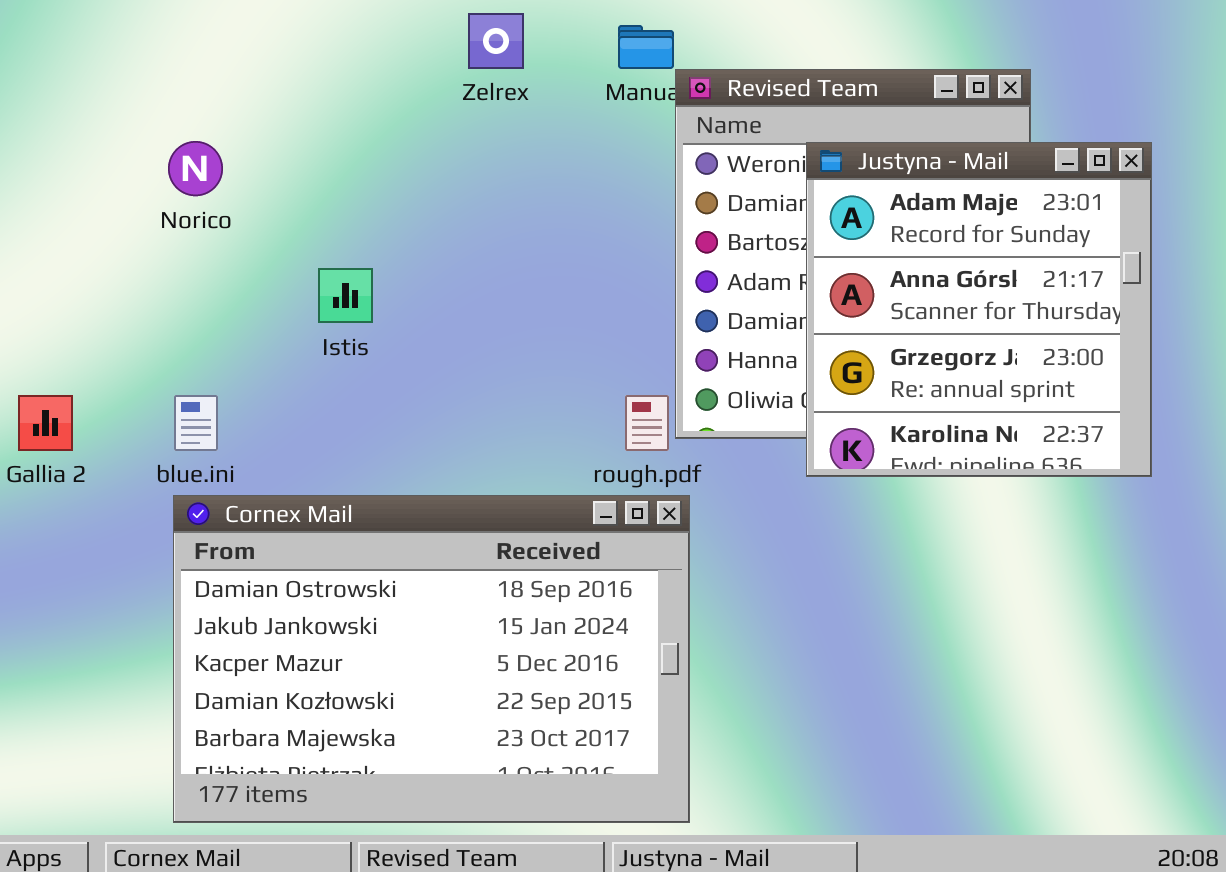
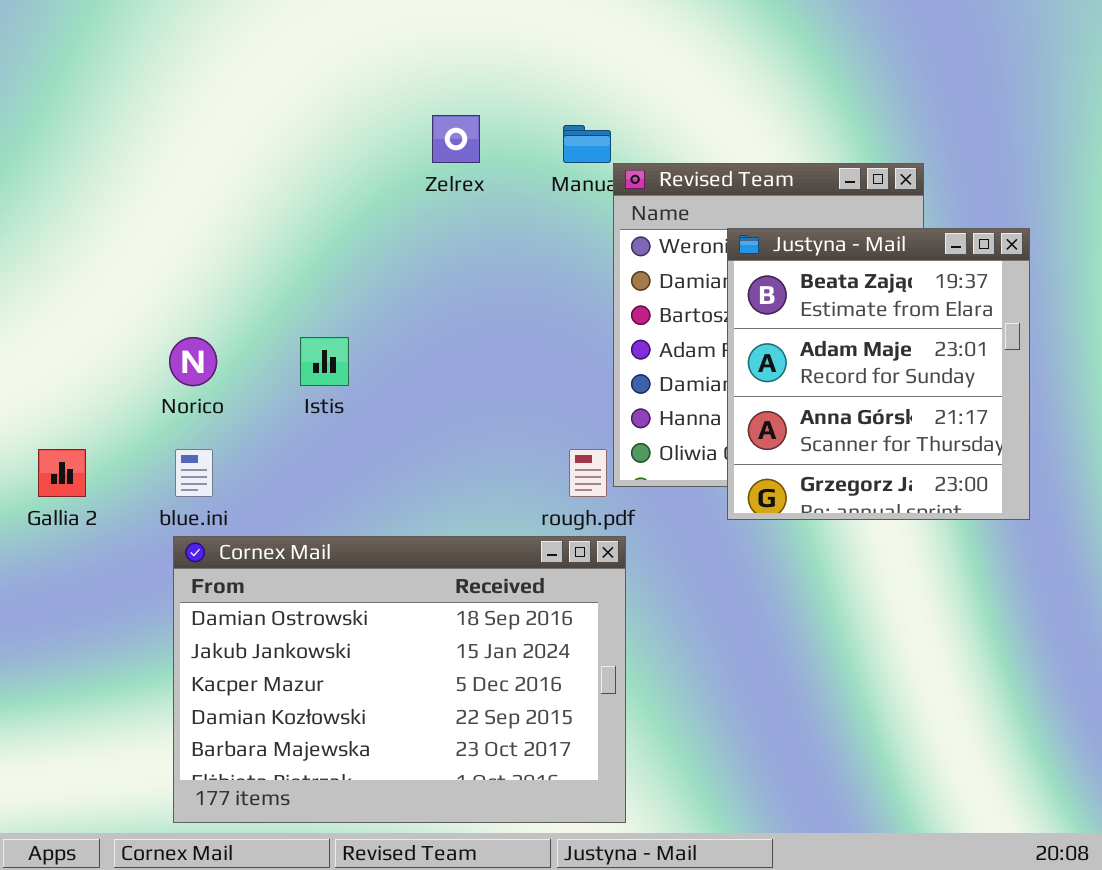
Norico: [168,141,223,196] -> [169,337,217,386], moved
Justyna - Mail: [806,142,1152,477] -> [727,228,1030,520], scrolled up 1 row

